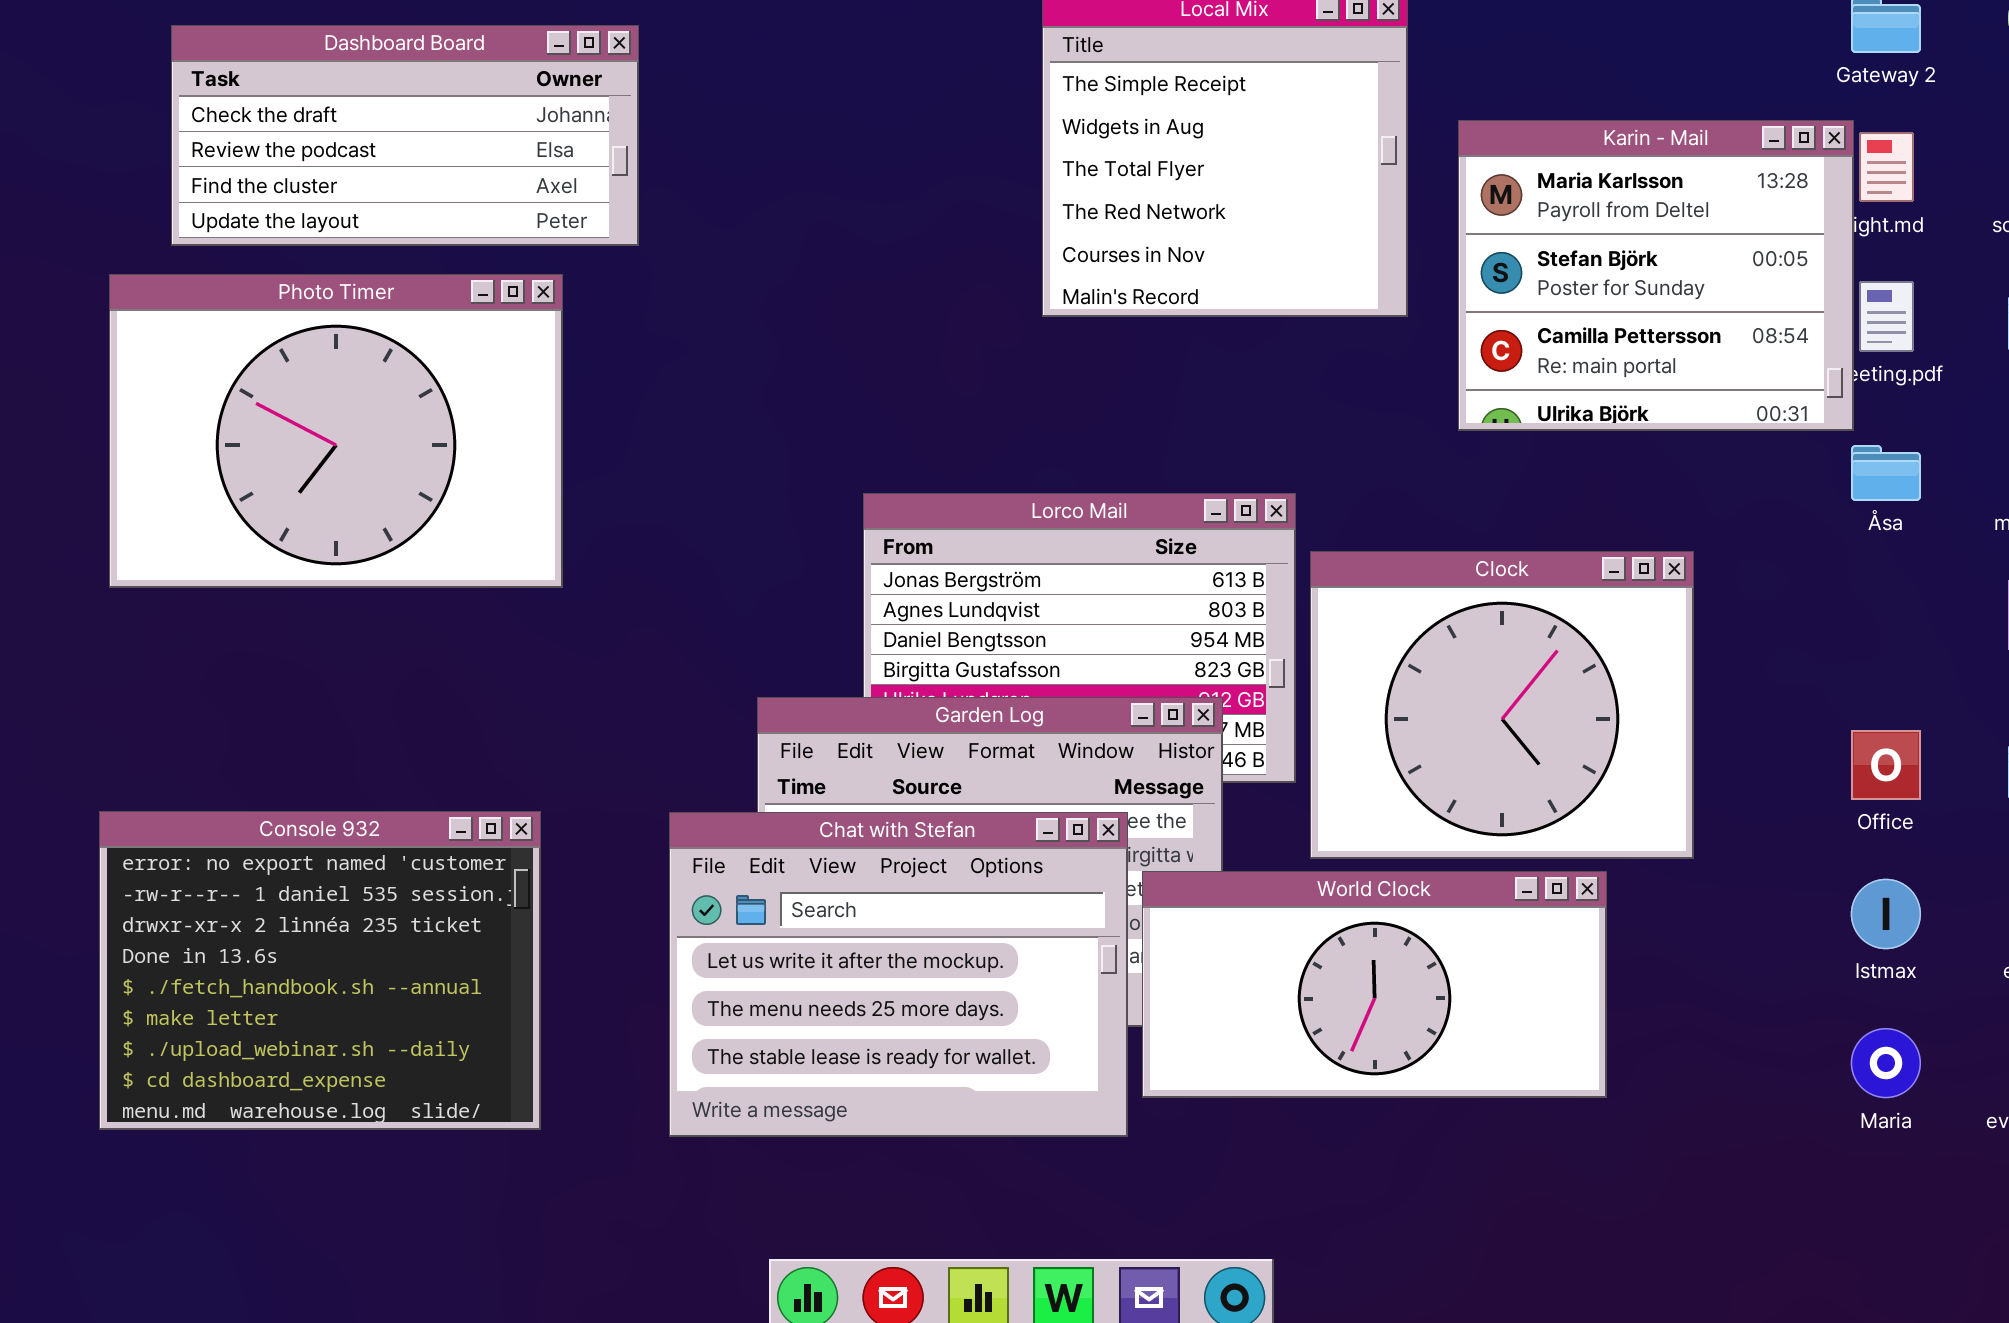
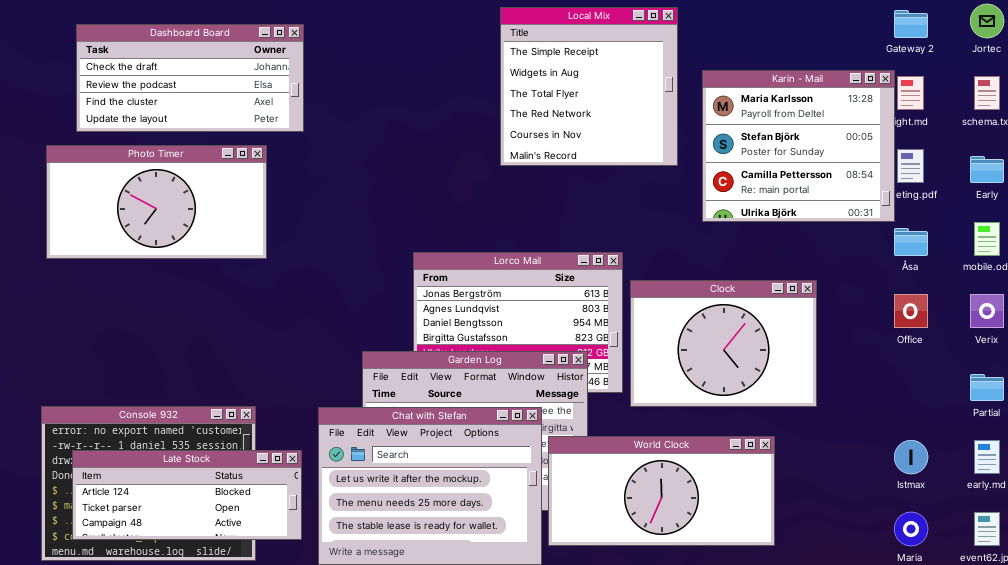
Photo Timer: [109,274,563,588] -> [46,145,267,259], resized
Clock: [1310,551,1694,859] -> [630,280,817,407], resized
Office: [1851,730,1921,800] -> [894,294,928,328], moved
Late Stock: none -> [72,450,302,540], opened

